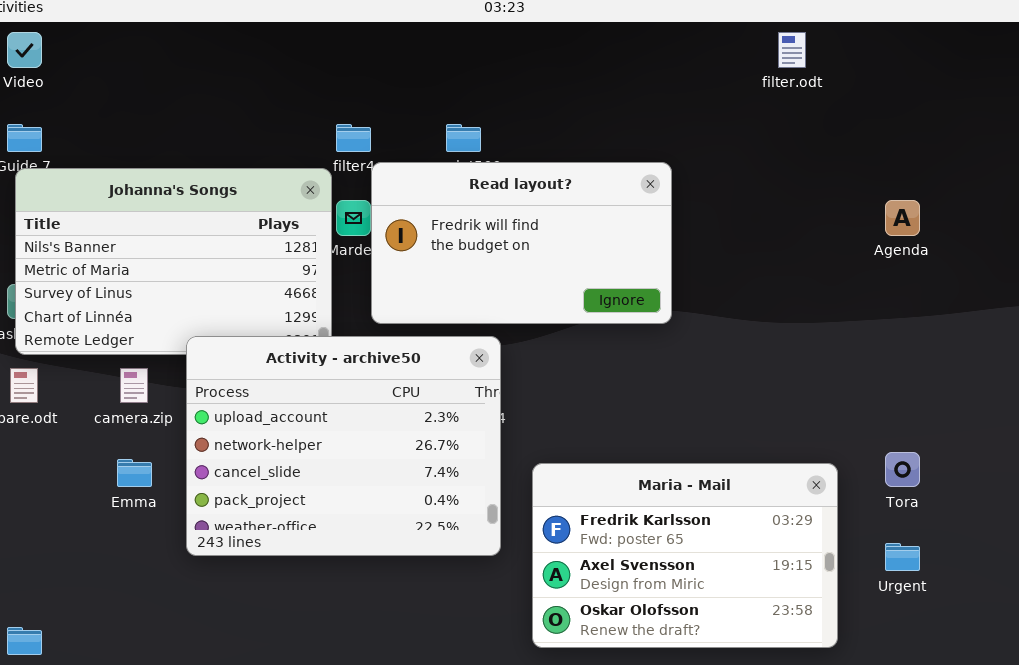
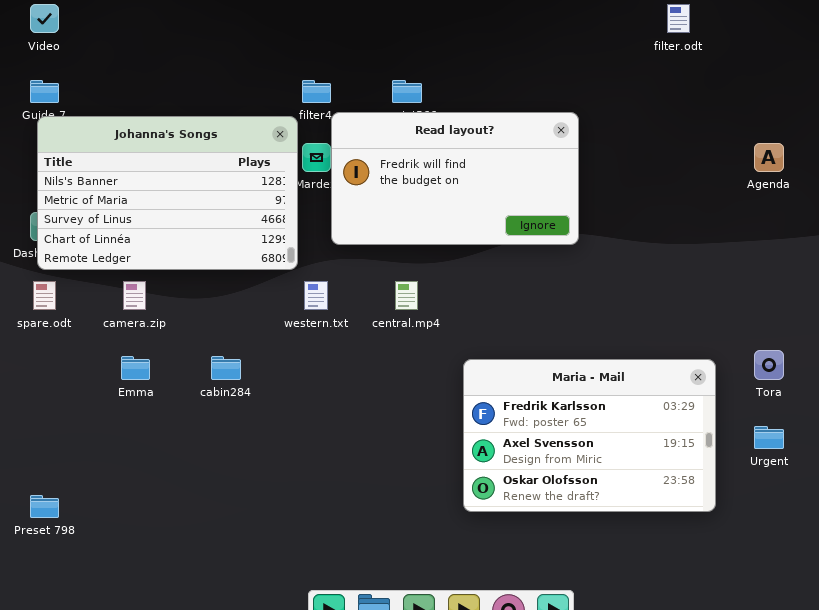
Activity - archive50: [186,336,501,556] -> none, closed

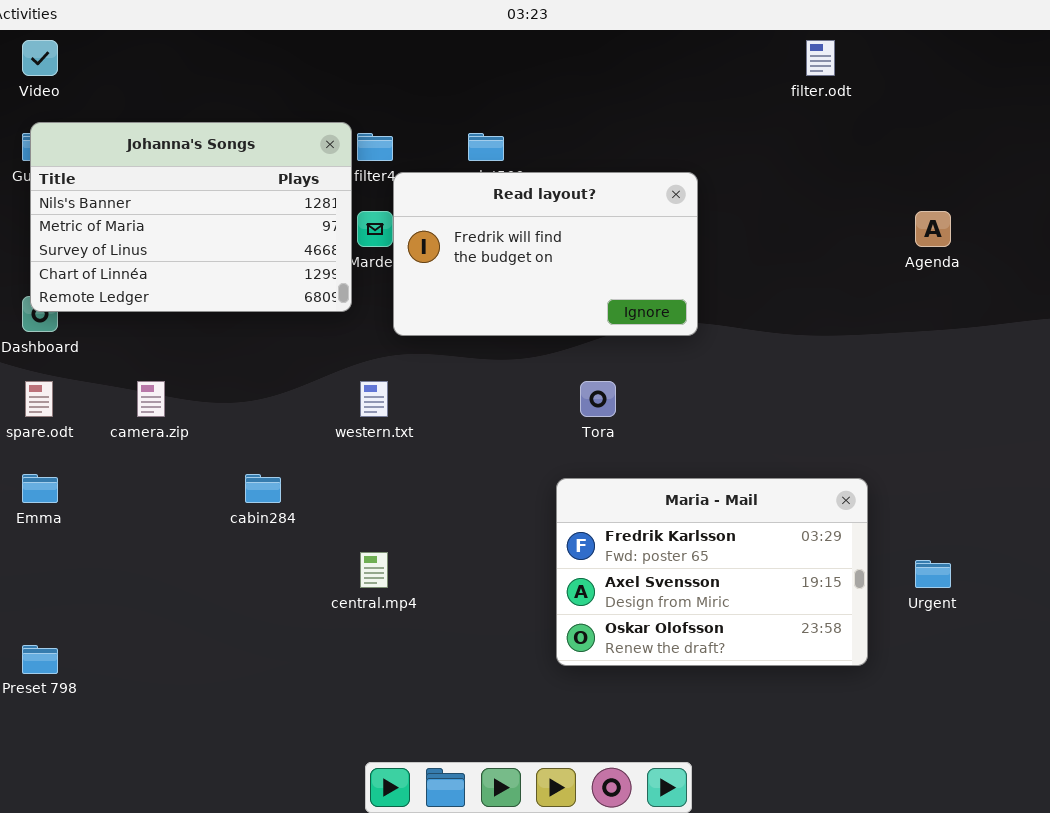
Johanna's Songs: [37,116,298,270] -> [30,122,352,312], moved
central.mp4: [395,281,418,310] -> [360,552,388,588], moved
Tora: [754,350,784,380] -> [580,381,616,417], moved
Emma: [121,356,150,380] -> [22,474,58,503], moved

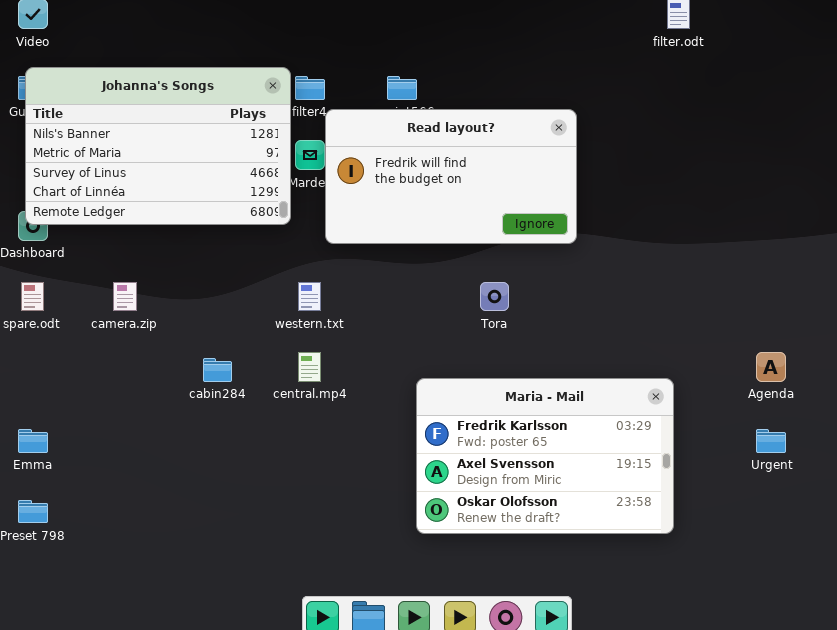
Agenda: [915,211,951,247] -> [756,352,786,382], moved
Emma: [22,474,58,503] -> [18,429,48,453], moved
Maria - Mail: [556,478,868,666] -> [416,378,674,534], moved
central.mp4: [360,552,388,588] -> [298,352,321,382], moved

